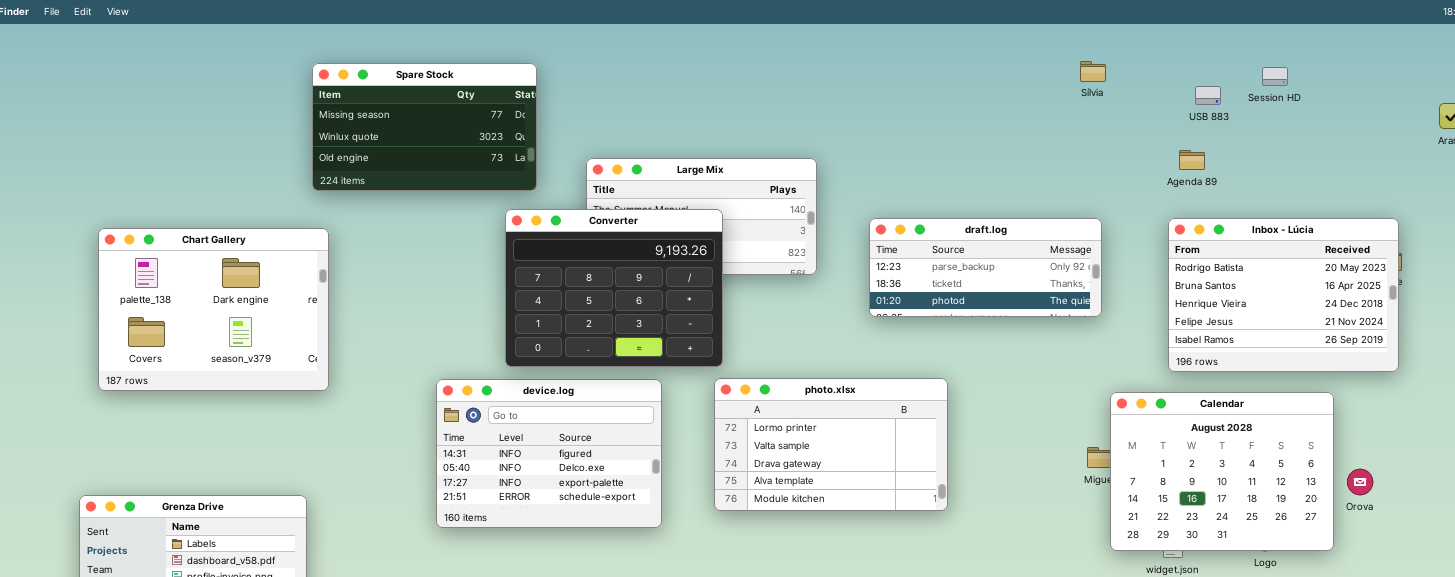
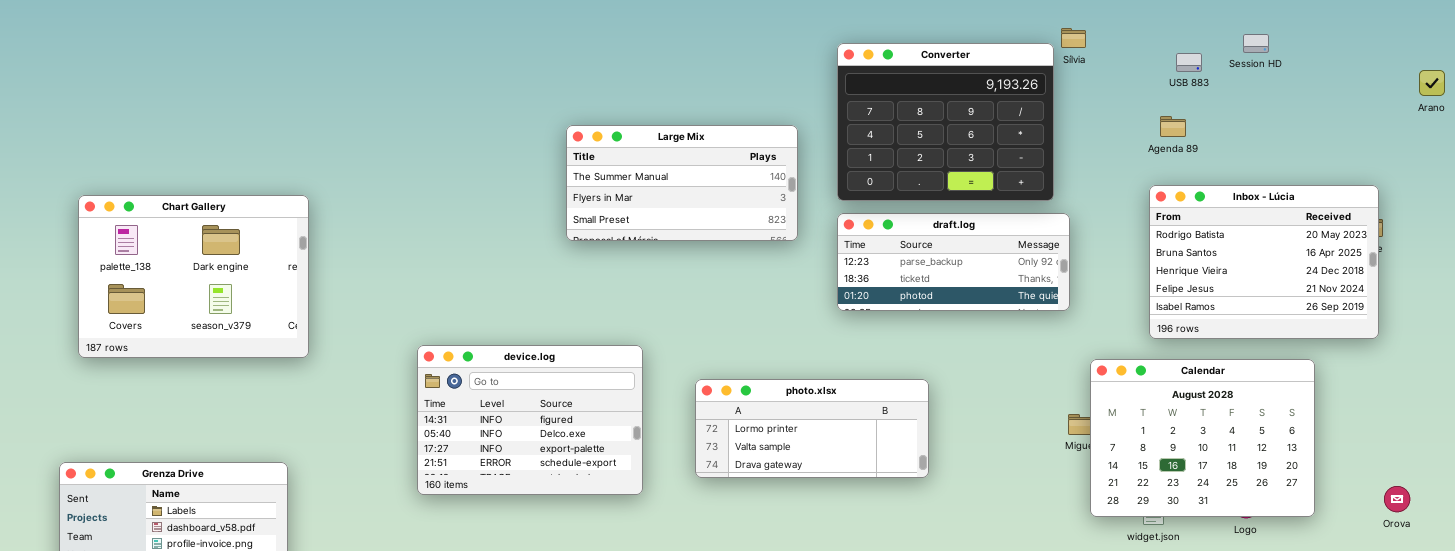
Spare Stock: [312,63,537,191] -> none, closed
Converter: [505,209,723,367] -> [837,43,1054,201], moved
draft.log: [869,218,1102,317] -> [837,213,1070,311], moved
photo.xlsx: [714,378,948,511] -> [695,379,929,478], resized
Orova: [1347,469,1373,495] -> [1384,486,1410,512], moved

